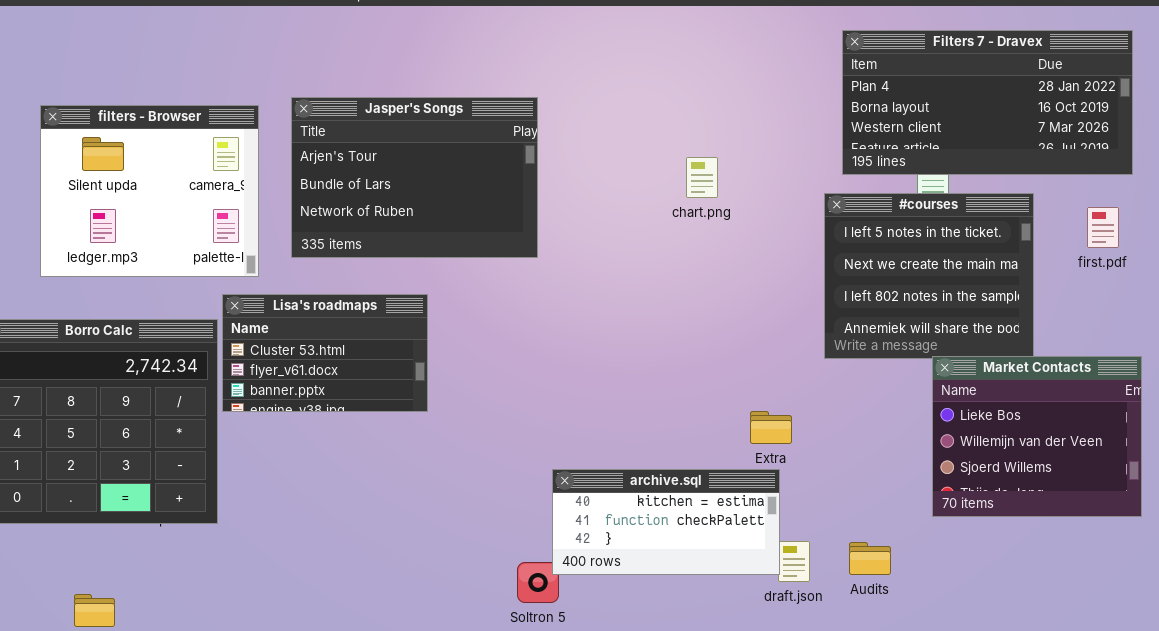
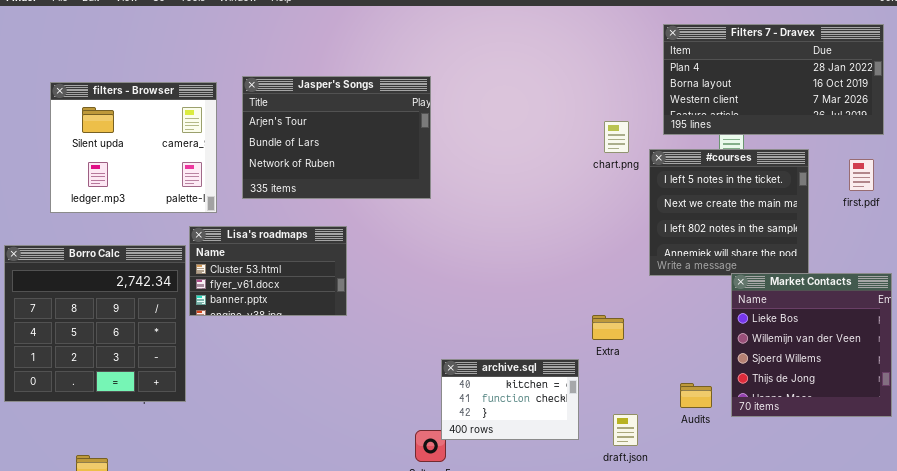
chart.png: [686,157,718,198] -> [604,121,629,153], moved
Market Contacts: [932,356,1142,517] -> [731,273,892,417], resized
archive.sql: [552,469,780,575] -> [441,359,579,440], resized
Audits: [849,542,891,575] -> [680,383,712,408], moved

